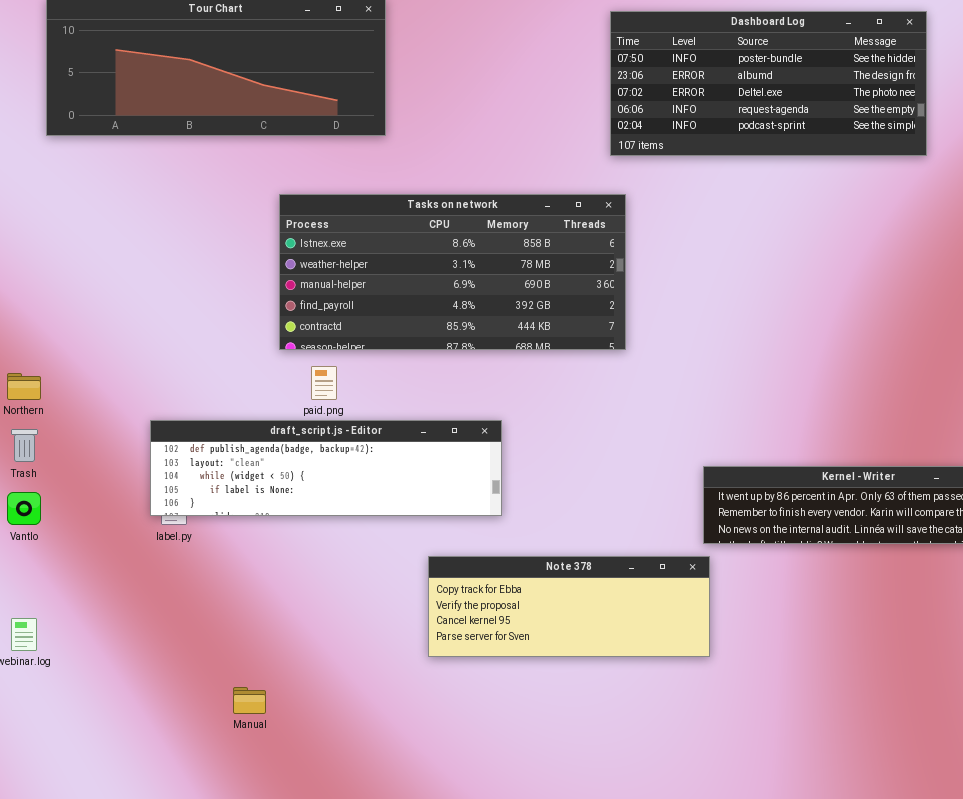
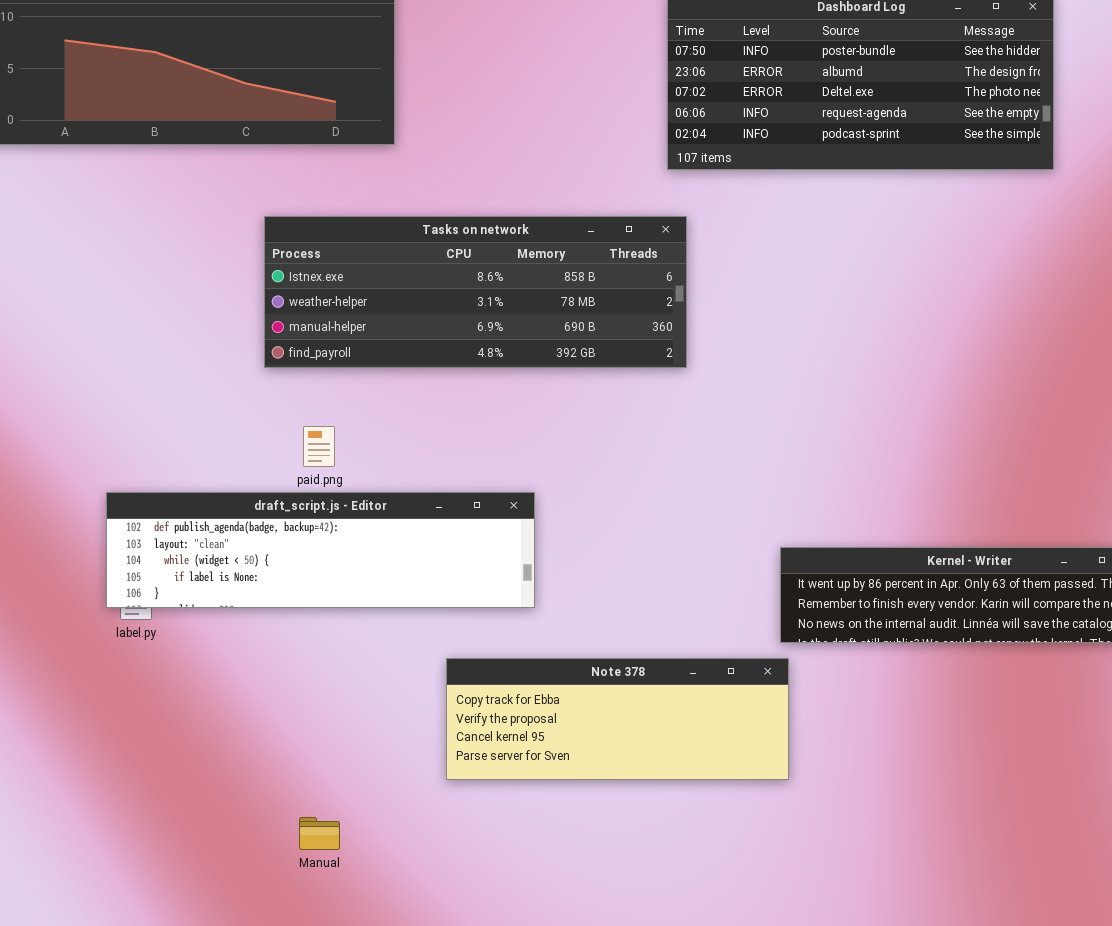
Tasks on network: [279,194,626,350] -> [264,216,687,368], resized
Manual: [233,687,266,714] -> [299,817,340,850], moved

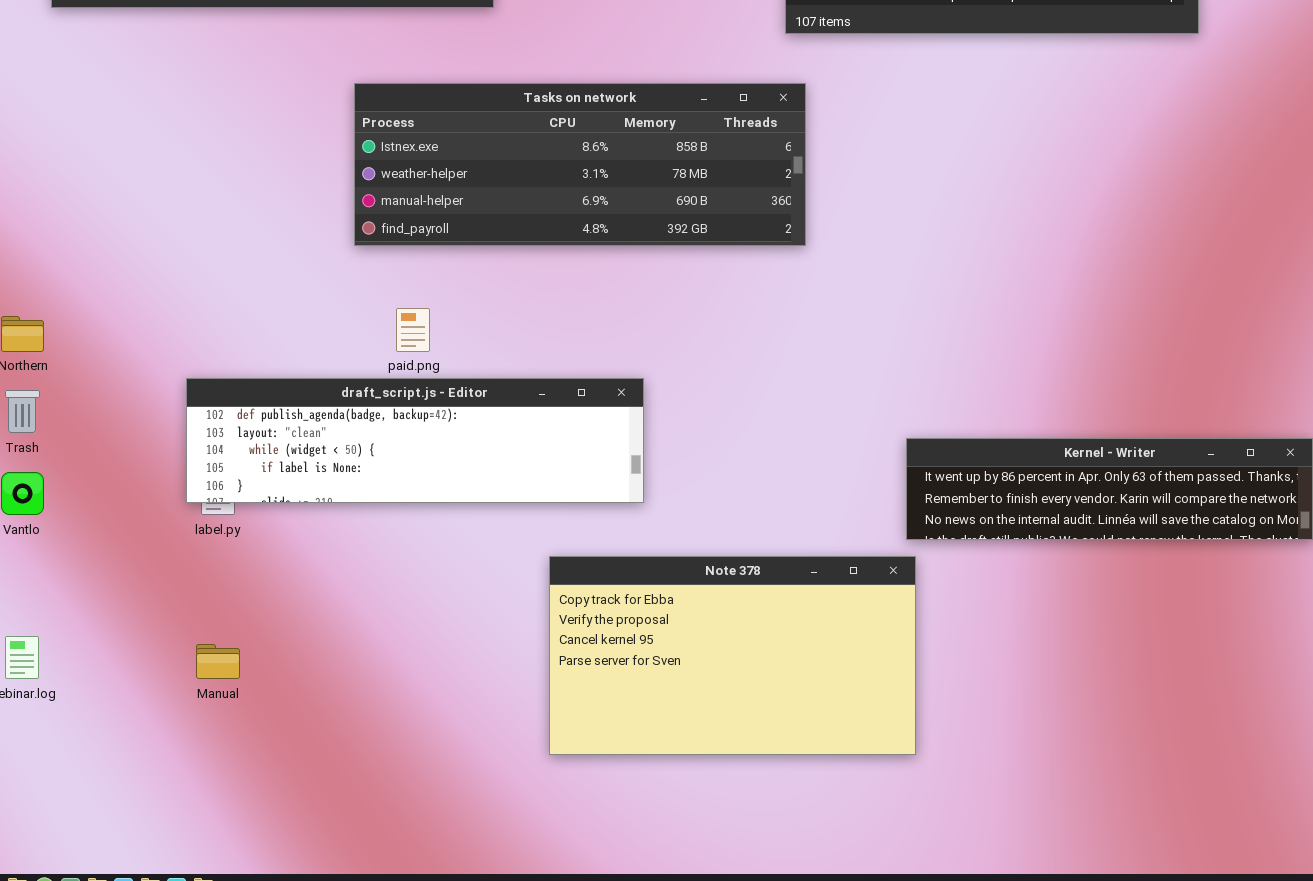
Note 378: [446,658,789,780] -> [549,556,916,755], resized
Manual: [299,817,340,850] -> [196,644,240,679], moved

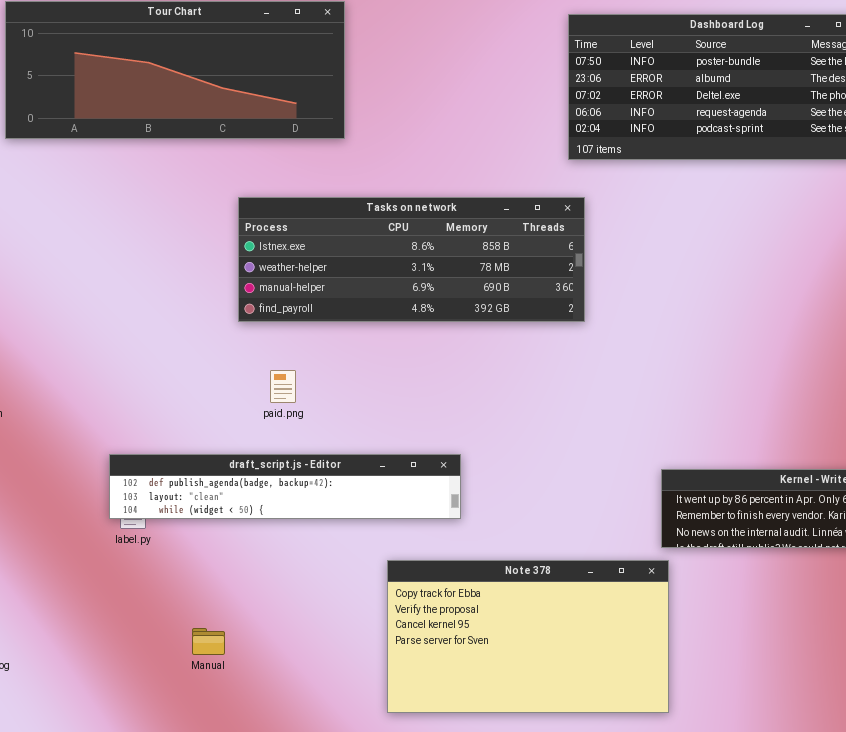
draft_script.js - Editor: [186,378,644,503] -> [109,454,461,519], resized
Manual: [196,644,240,679] -> [192,628,225,655], moved

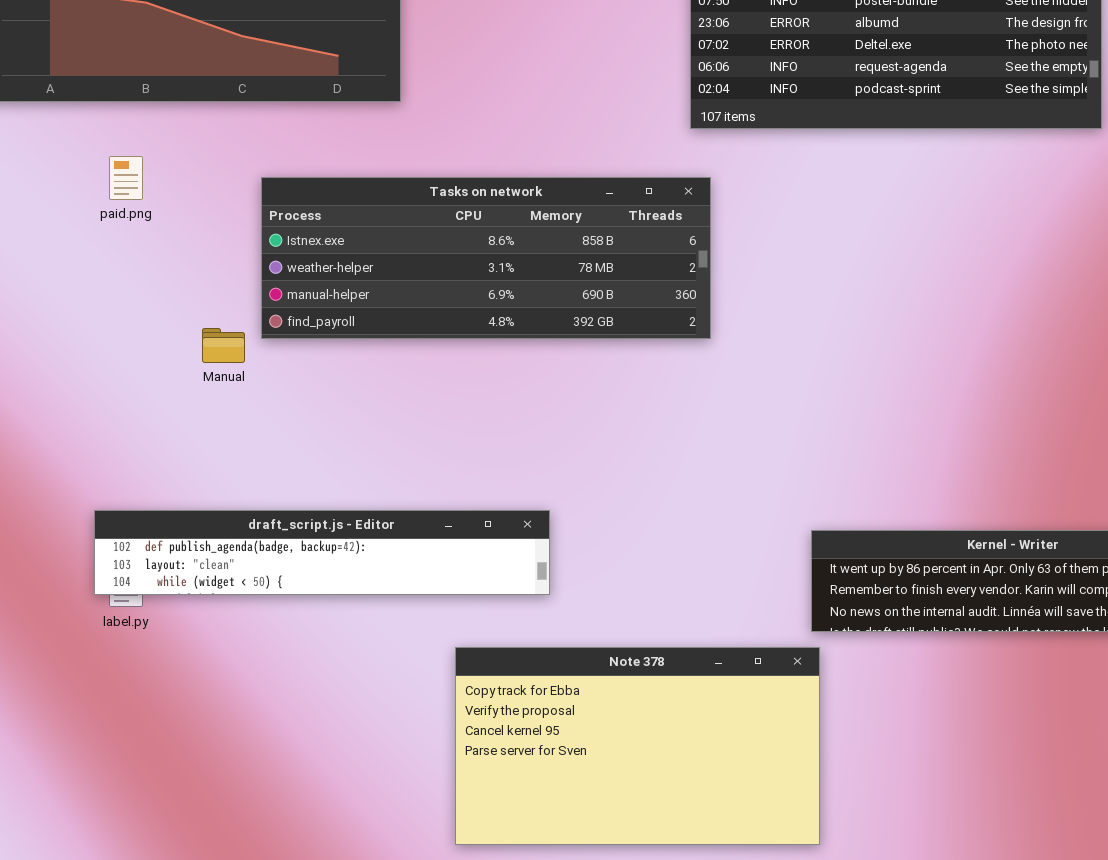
paid.png: [270,370,296,403] -> [109,156,143,200], moved
Manual: [192,628,225,655] -> [202,328,245,363], moved

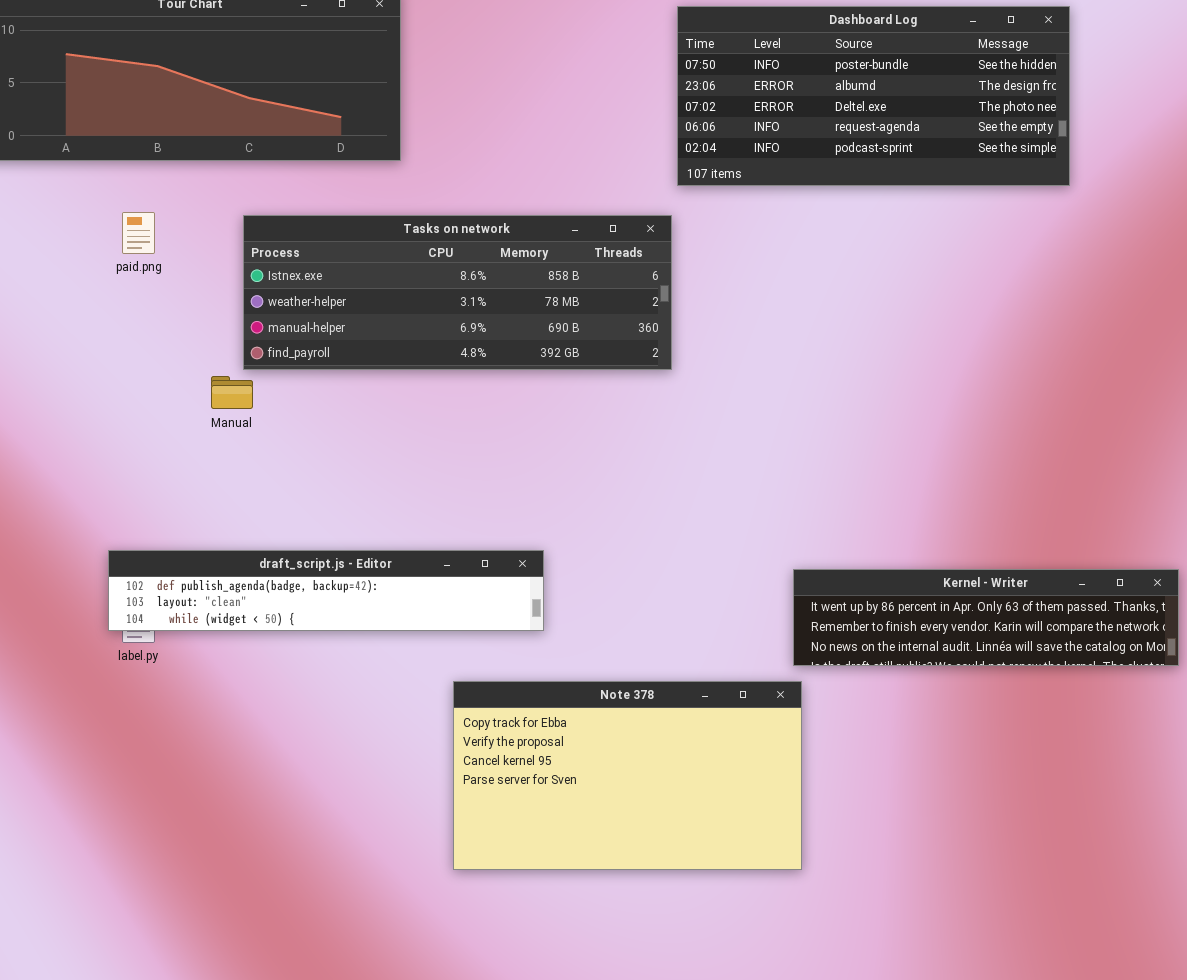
Tasks on network: [261,177,711,339] -> [243,215,672,370], moved

